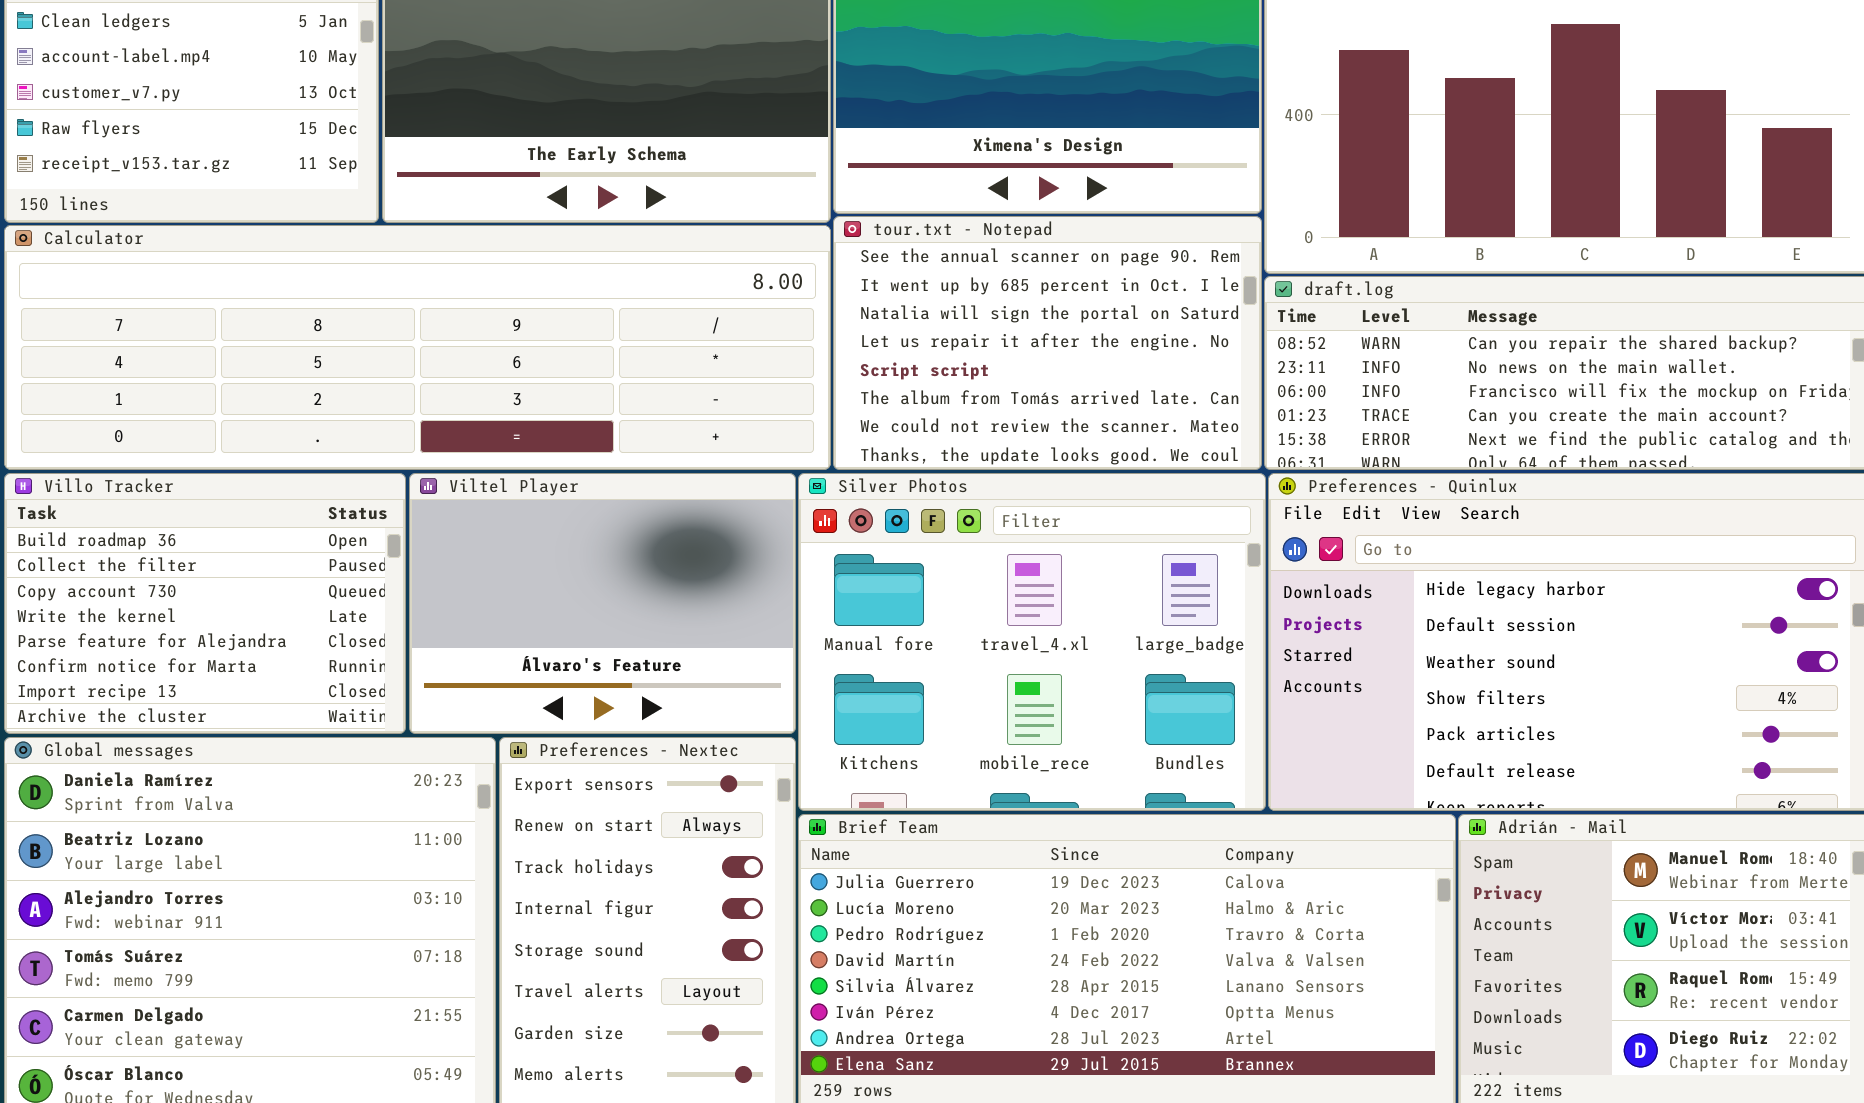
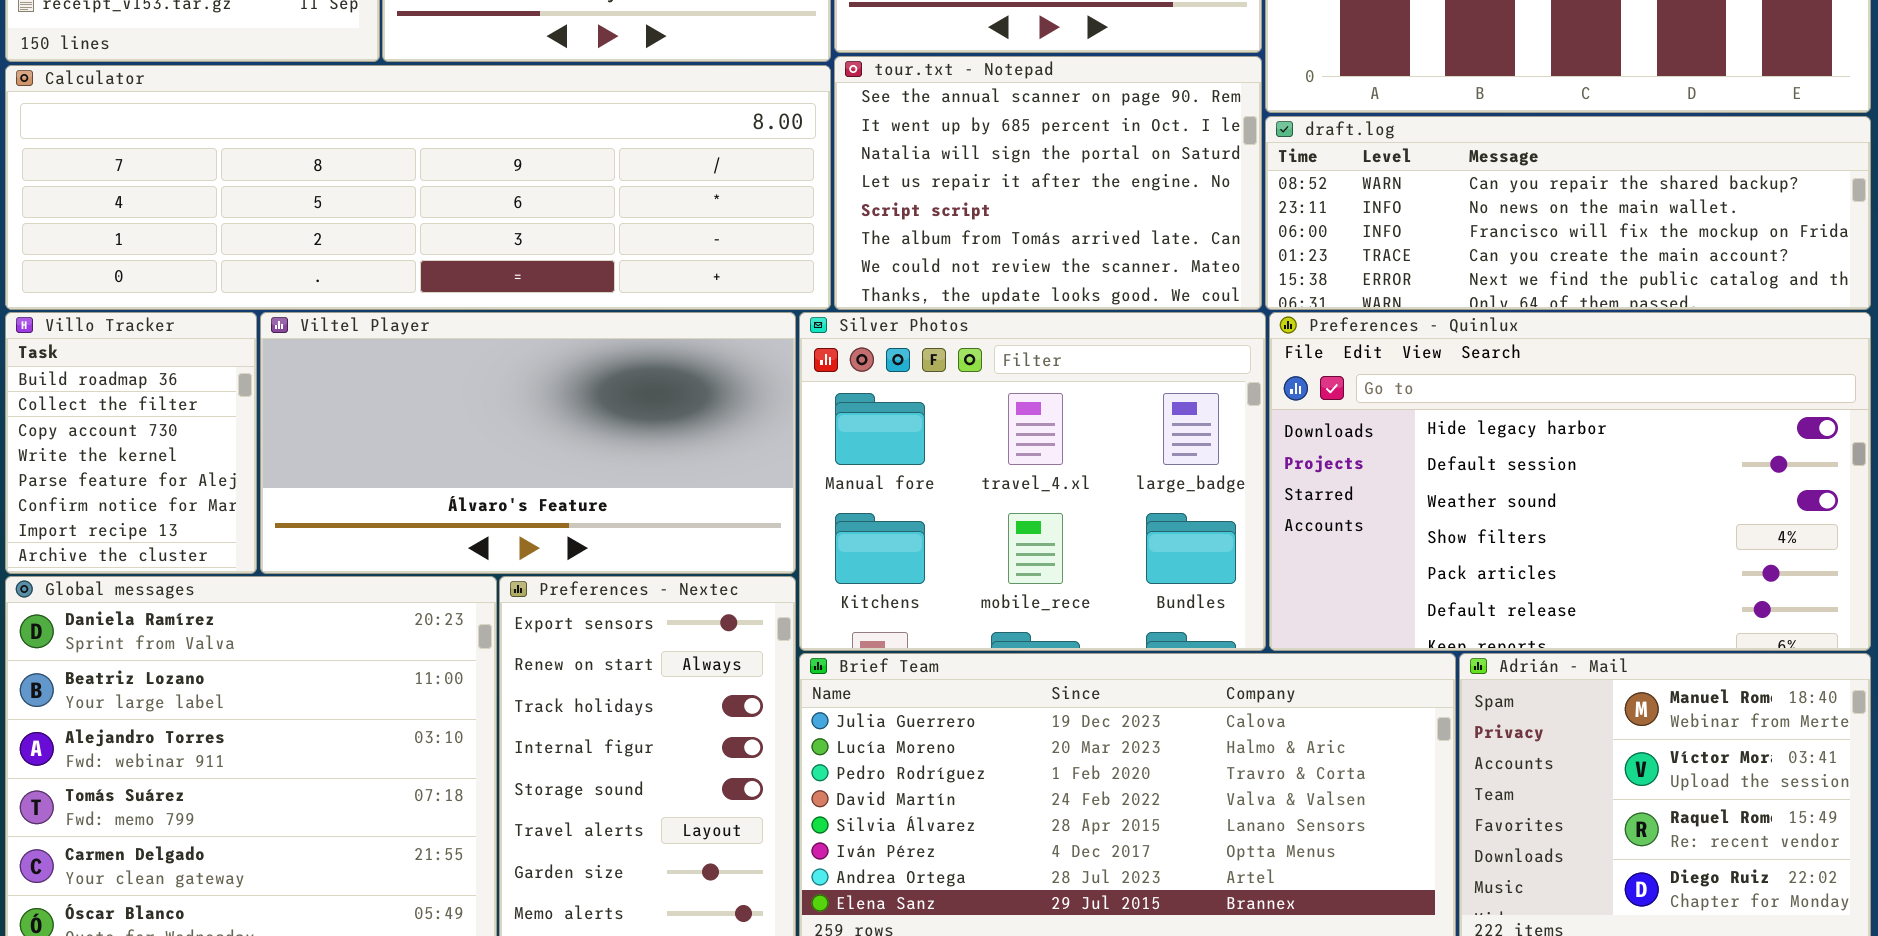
Villo Tracker: [4,473,406,734] -> [5,312,257,574], resized
Viltel Player: [409,473,796,734] -> [260,312,796,574], resized

